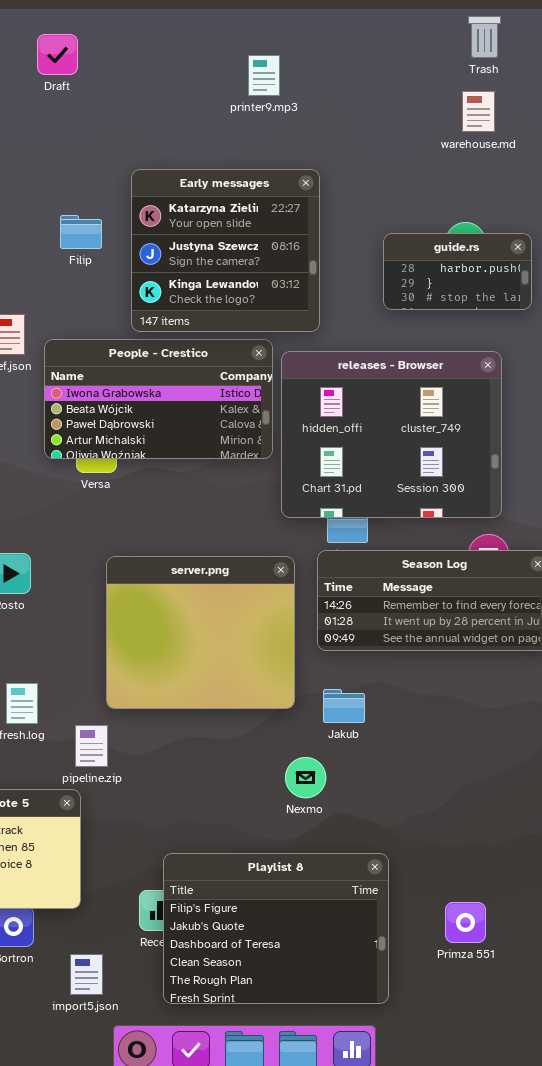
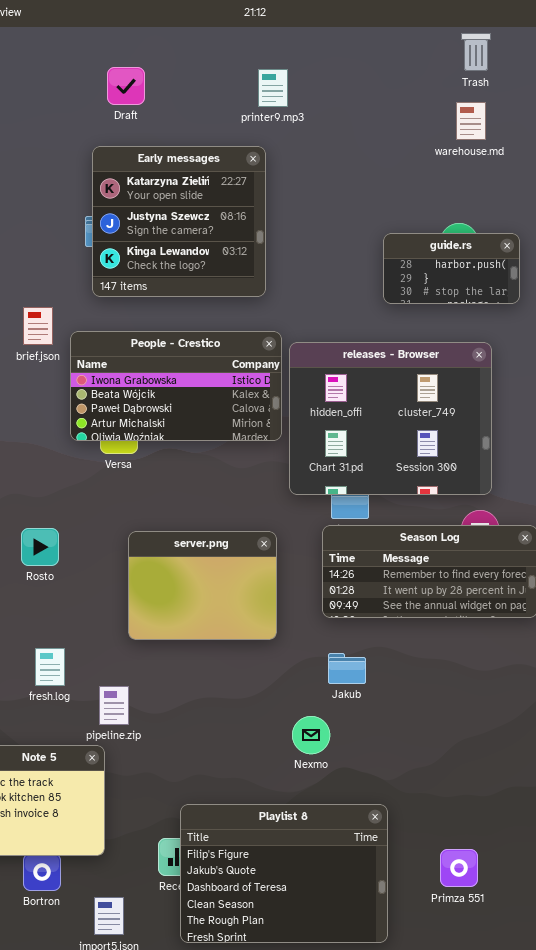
Draft: [37,34,78,75] -> [107,67,145,105], moved
Early messages: [131,169,320,332] -> [92,146,266,297], moved
server.png: [106,556,295,709] -> [128,531,277,640], resized

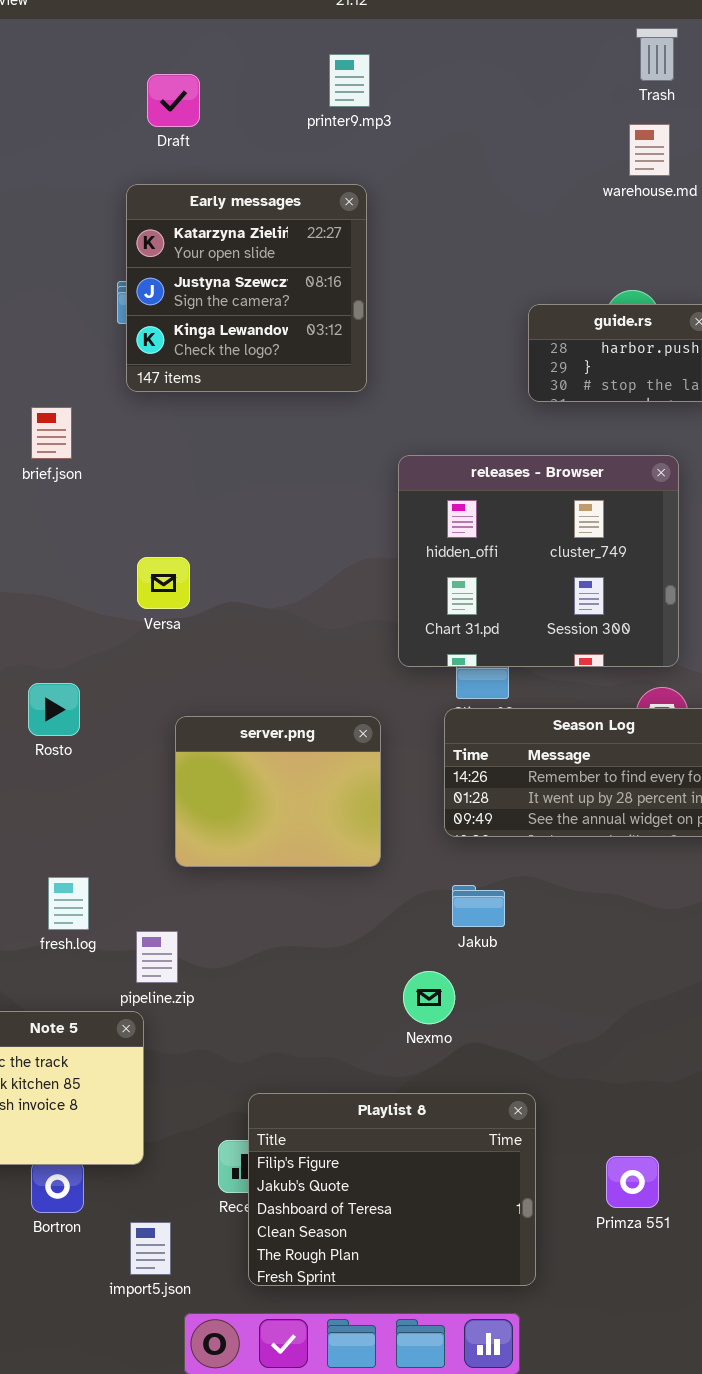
printer9.mp3: [258,69,288,107] -> [329,54,370,107], moved
People - Crestico: [70,331,282,441] -> none, closed
Rosto: [21,528,59,566] -> [28,683,80,736], moved

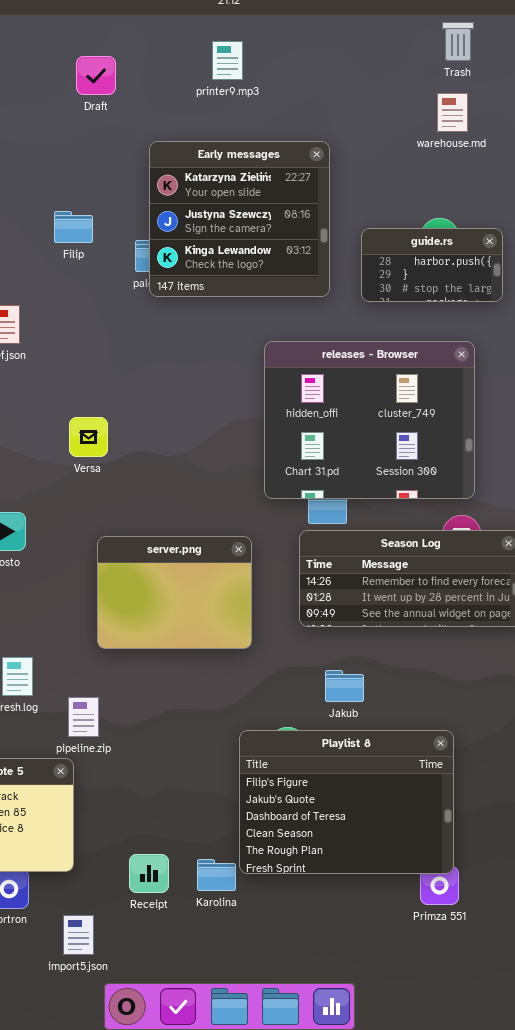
Early messages: [126,184,367,392] -> [149,141,330,297], moved
Jakub: [452,885,505,927] -> [325,670,364,702], moved
Playlist 8: [248,1093,536,1286] -> [239,730,454,874], moved

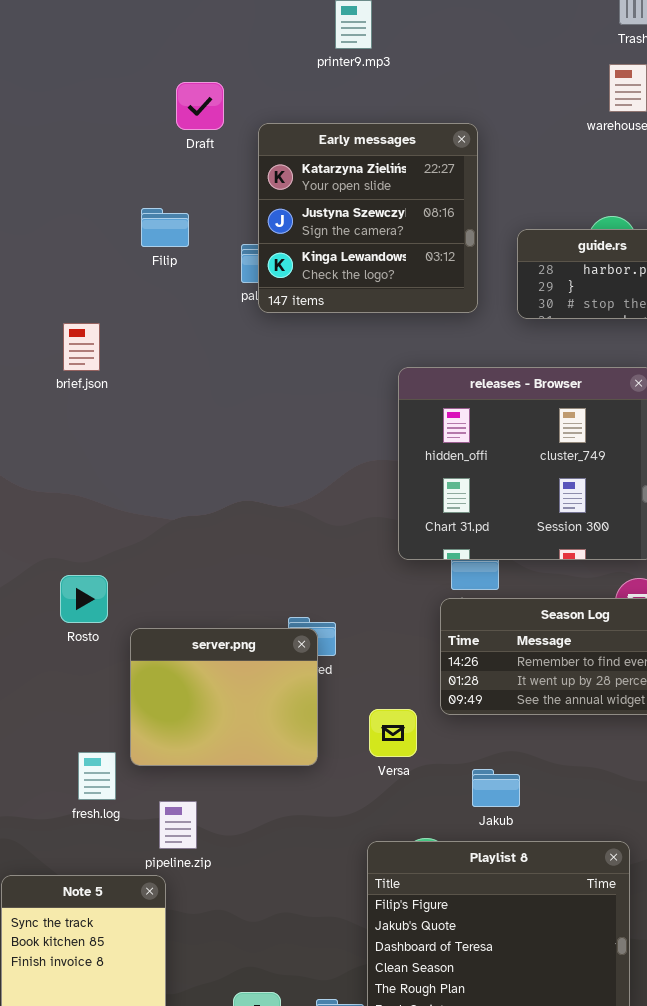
Draft: [76,56,116,95] -> [176,82,224,130], moved
Versa: [69,417,108,457] -> [369,709,417,757], moved
server.png: [97,536,252,649] -> [130,628,318,766], moved

